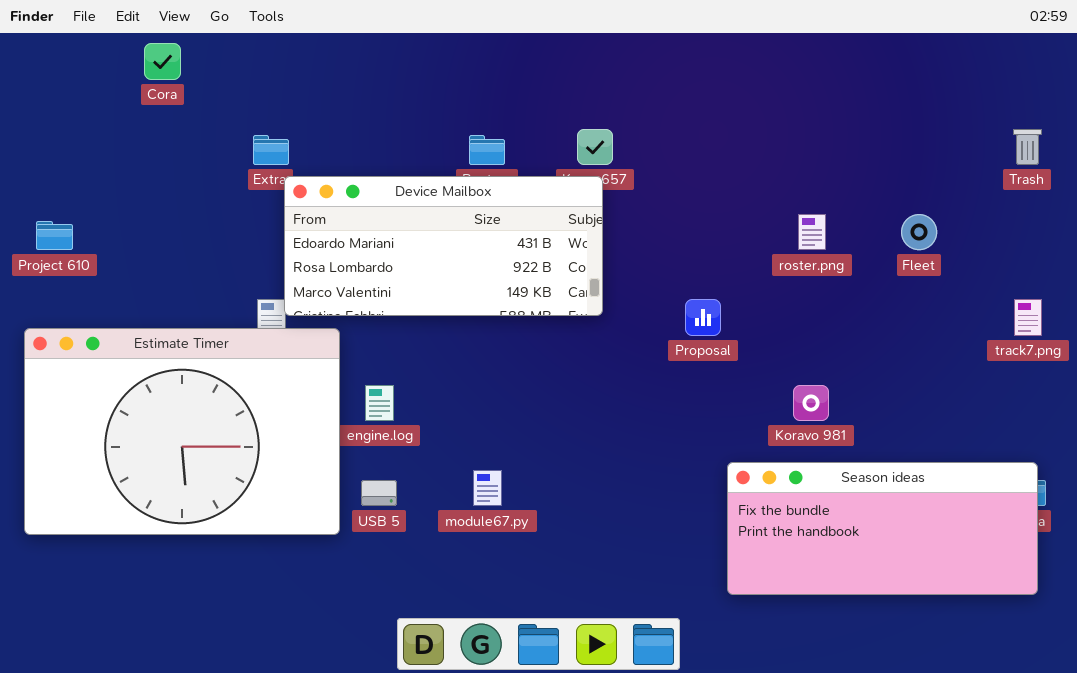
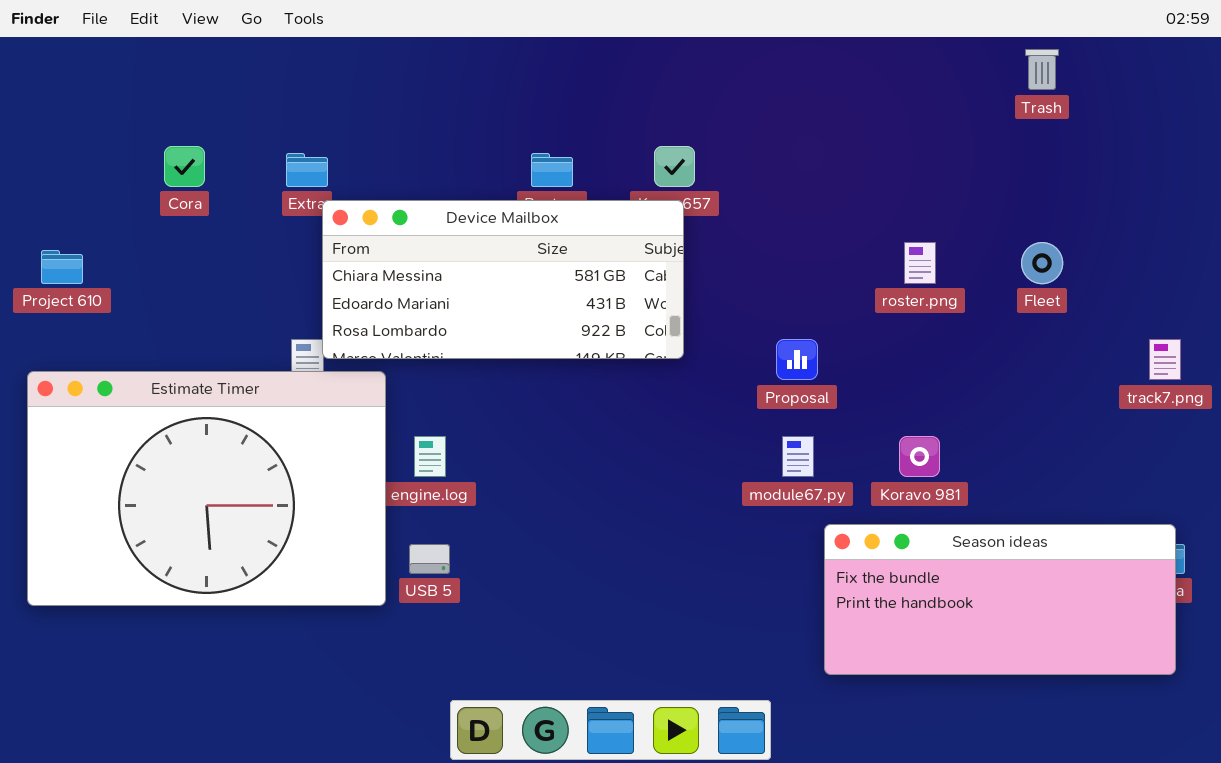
Cora: [144,43,181,80] -> [164,146,205,187], moved
Trash: [1013,129,1042,165] -> [1025,49,1059,90], moved
Device Mailbox: [284,176,603,316] -> [322,200,684,359], scrolled up 1 row
module67.py: [473,470,502,506] -> [782,436,814,477], moved

